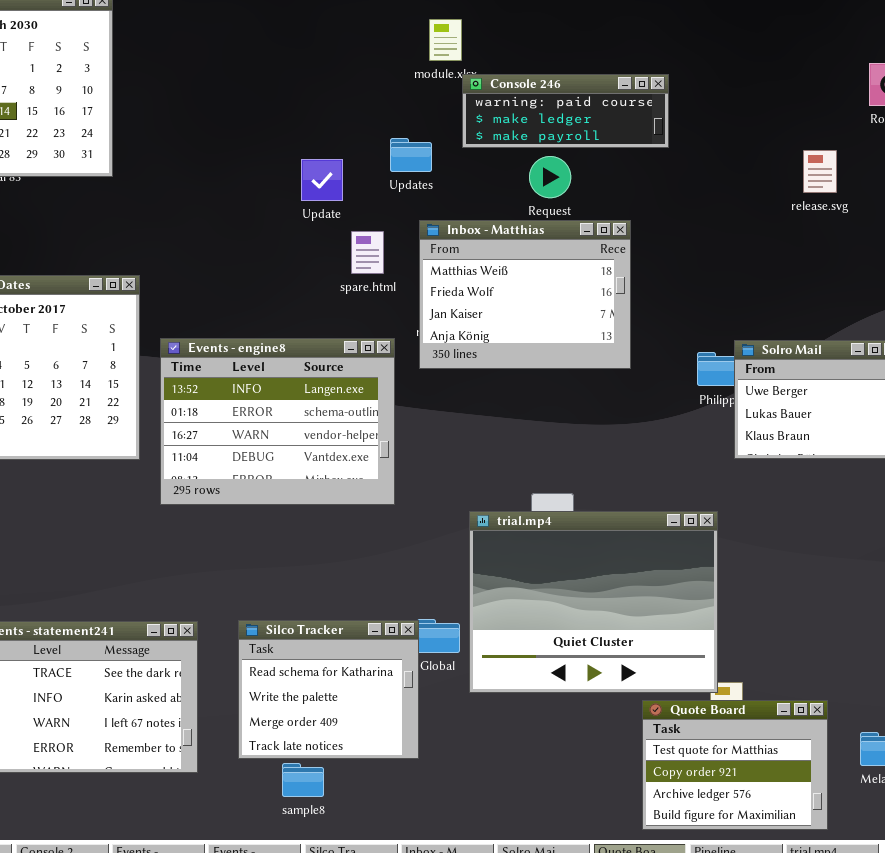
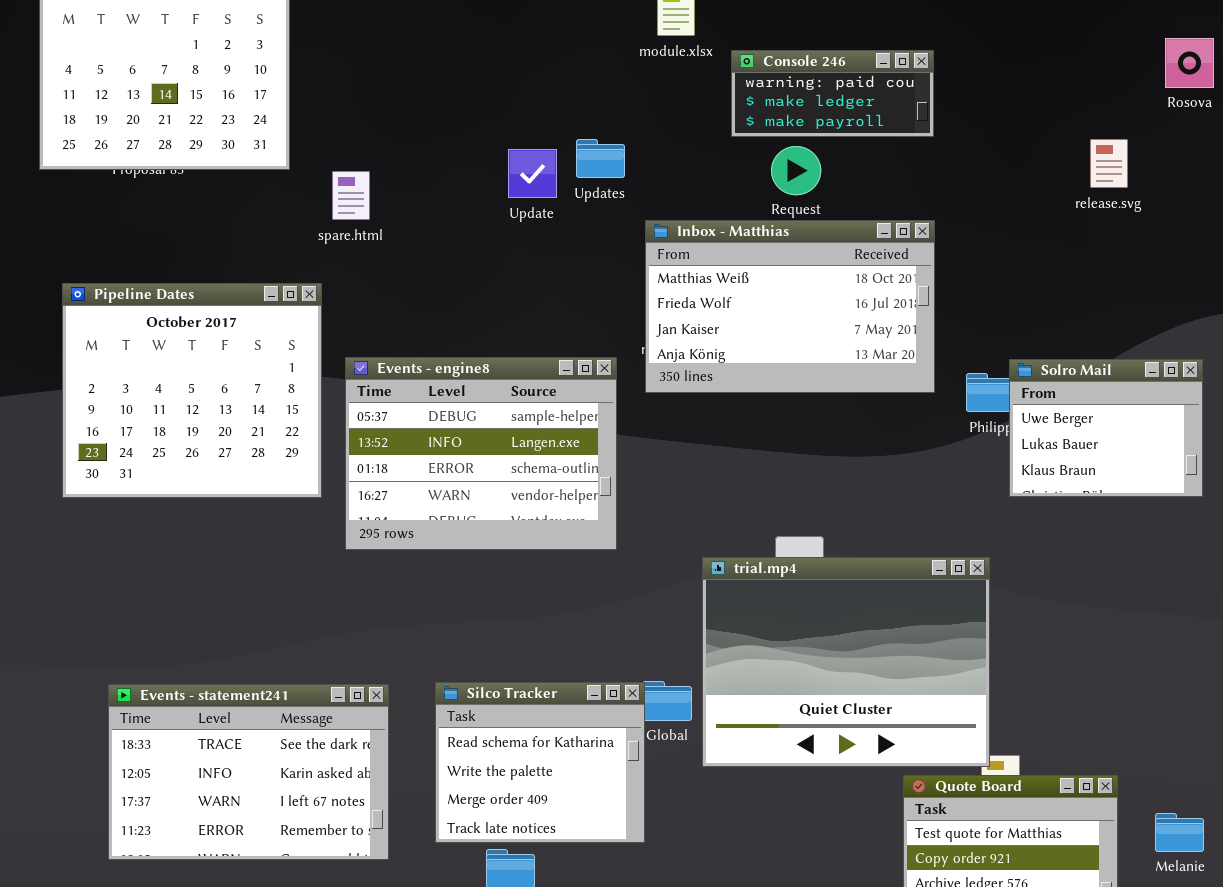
Console 246: [462,74,669,148] -> [731,50,934,137], resized
Updates: [390,138,432,172] -> [576,139,625,178], moved
Inbox - Matthias: [419,220,631,369] -> [645,220,935,393], resized
spare.html: [351,231,384,274] -> [332,171,370,220], moved
Events - engine8: [160,338,395,505] -> [345,357,617,550], scrolled up 1 row

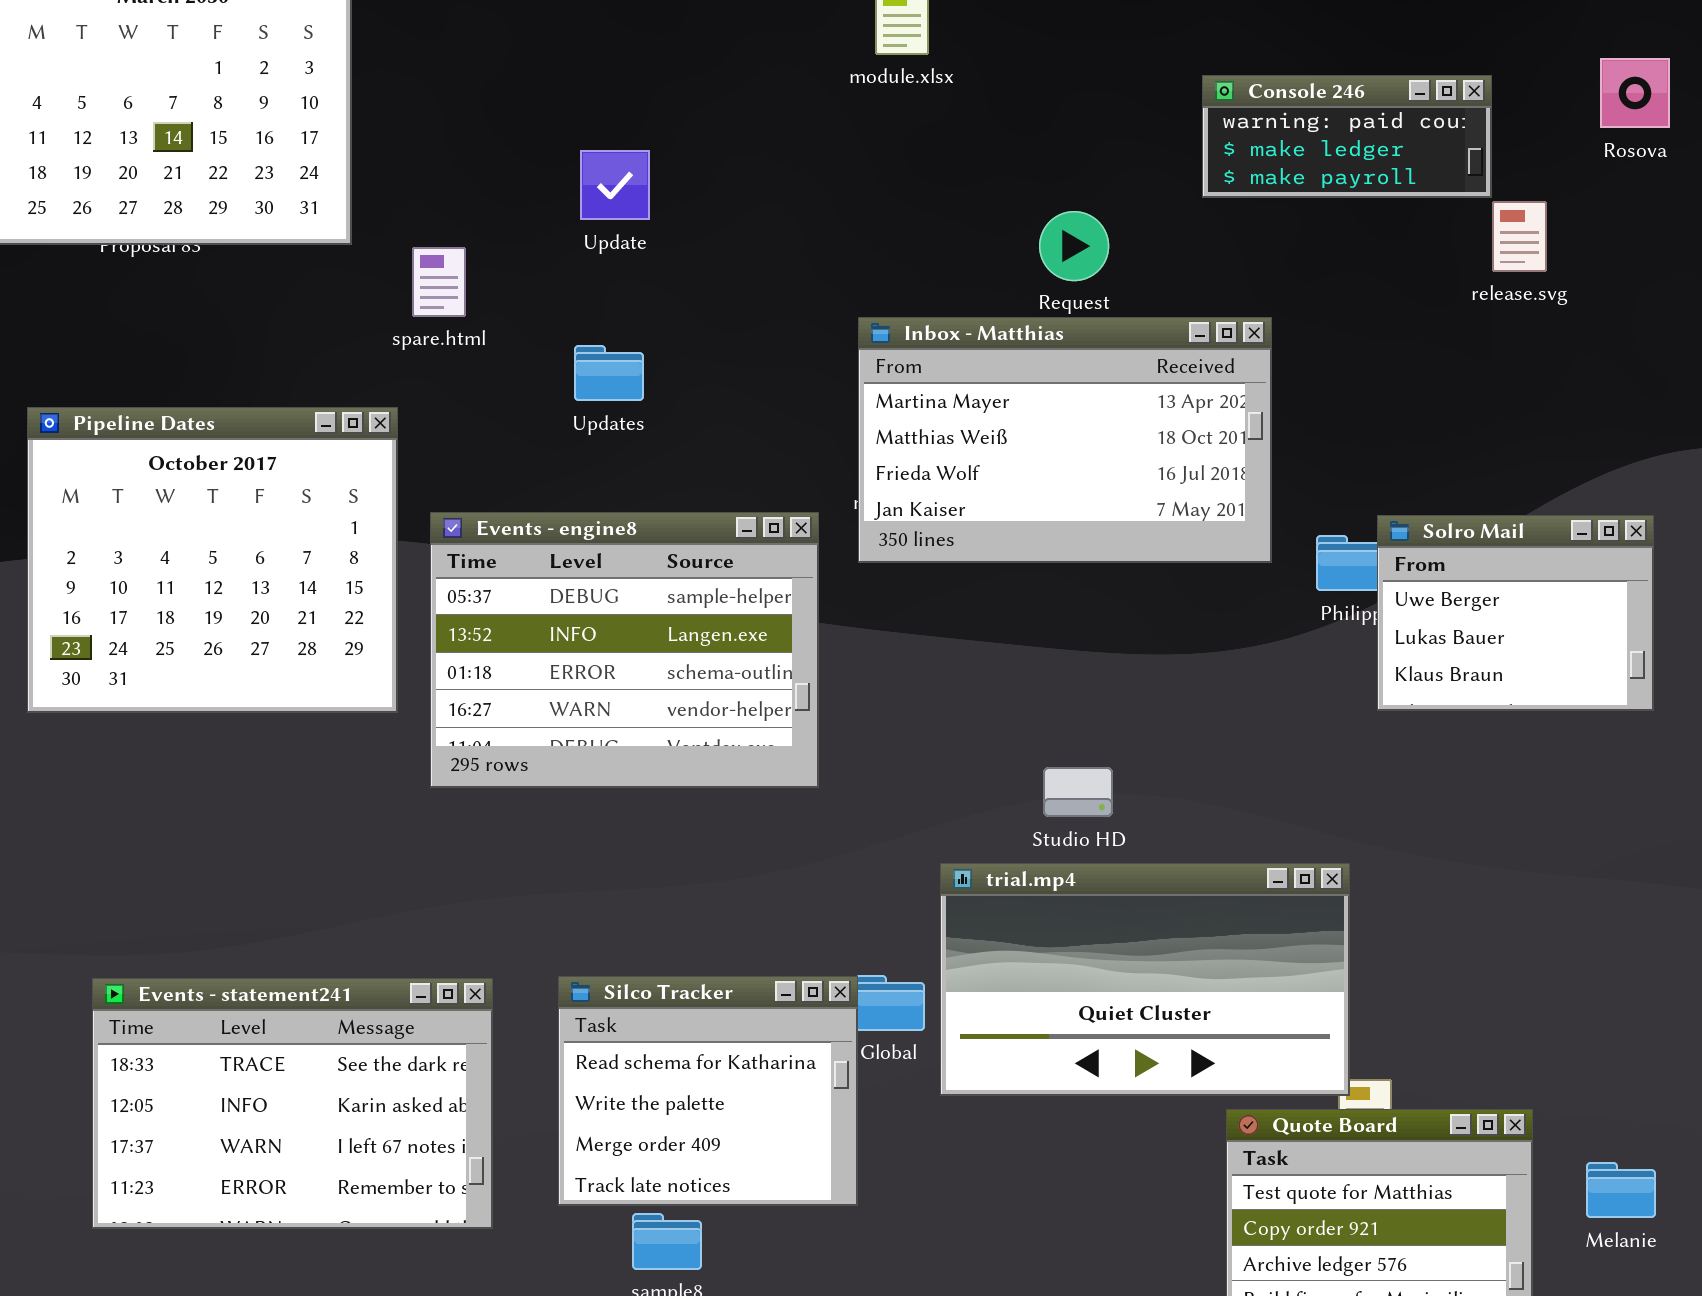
Console 246: [731,50,934,137] -> [1202,75,1492,198], moved
Updates: [576,139,625,178] -> [574,345,644,401], moved
Update: [508,149,557,198] -> [580,150,650,220], moved
Inbox - Matthias: [645,220,935,393] -> [858,317,1272,563], scrolled up 1 row
trial.mp4: [702,557,990,767] -> [940,863,1350,1096], resized

